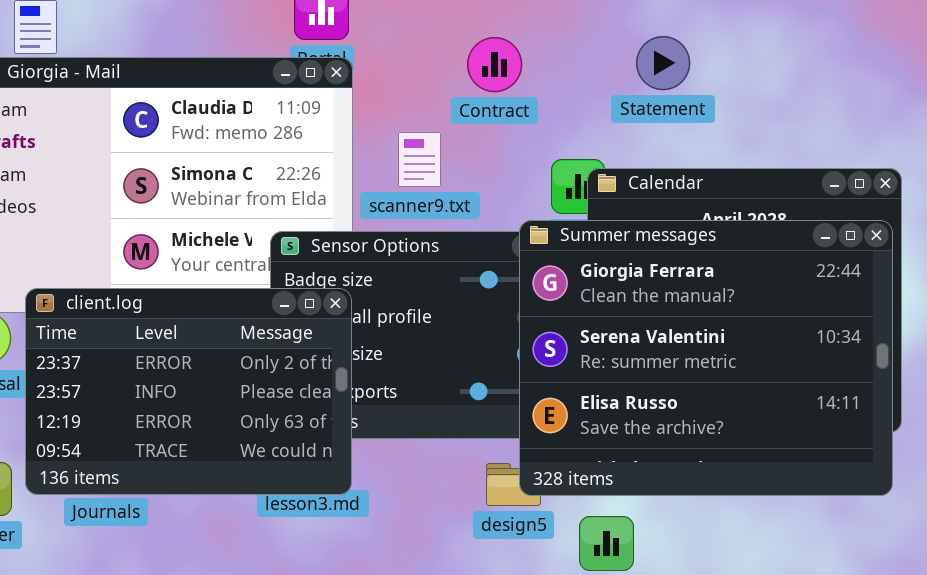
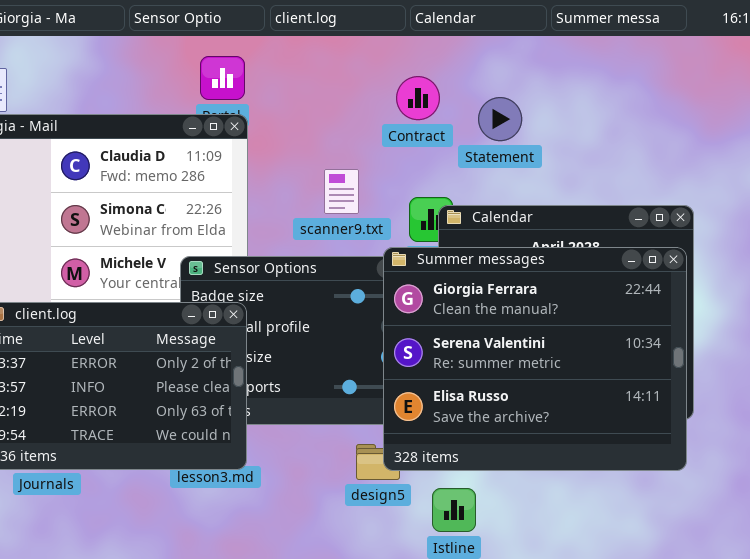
Contract: [467,37,522,92] -> [396,76,440,120], moved
scanner9.txt: [398,132,441,187] -> [324,169,359,214], moved

